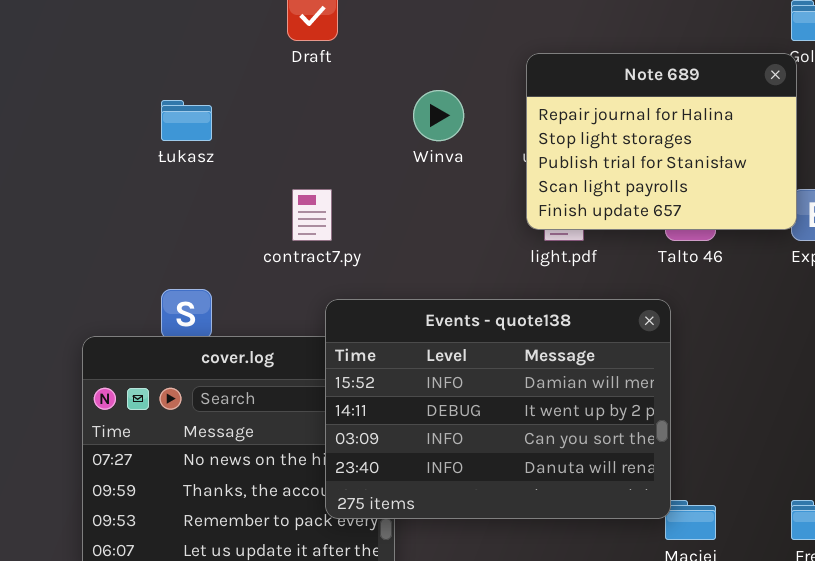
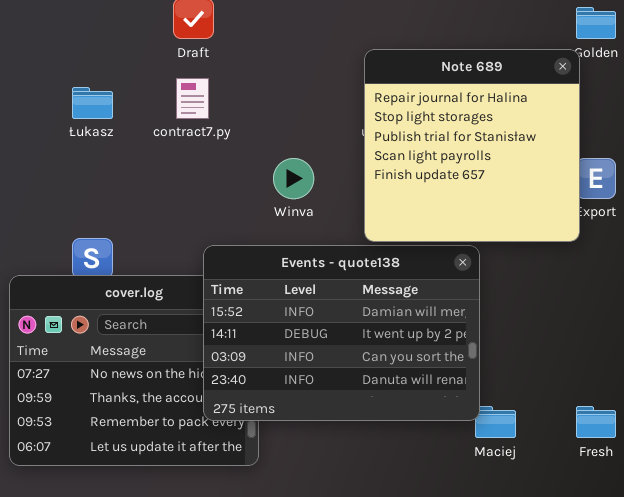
Note 689: [526,53,797,230] -> [364,49,580,242], resized
Winva: [413,90,464,141] -> [273,158,314,199], moved
contract7.py: [292,189,332,241] -> [176,78,209,119], moved

